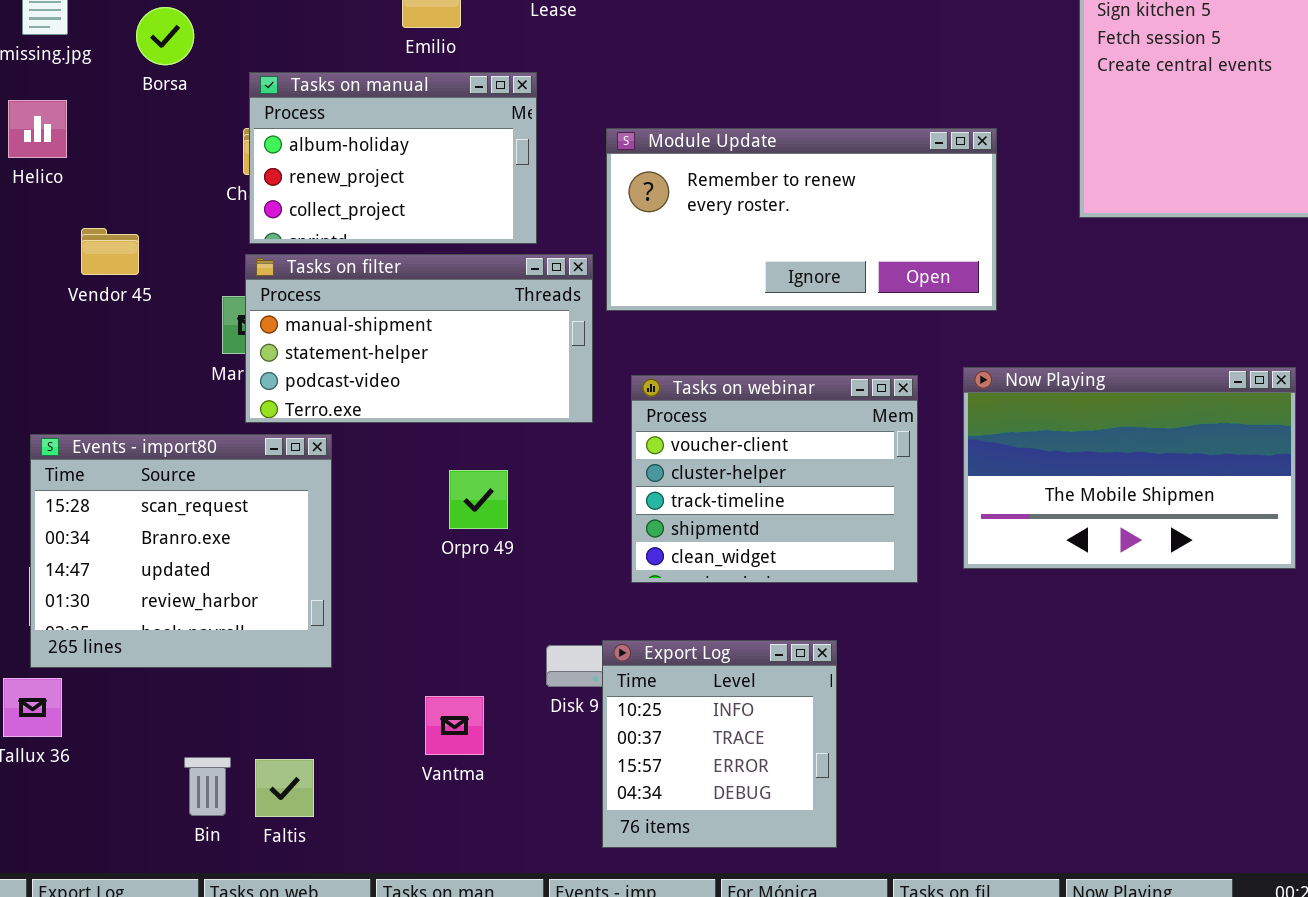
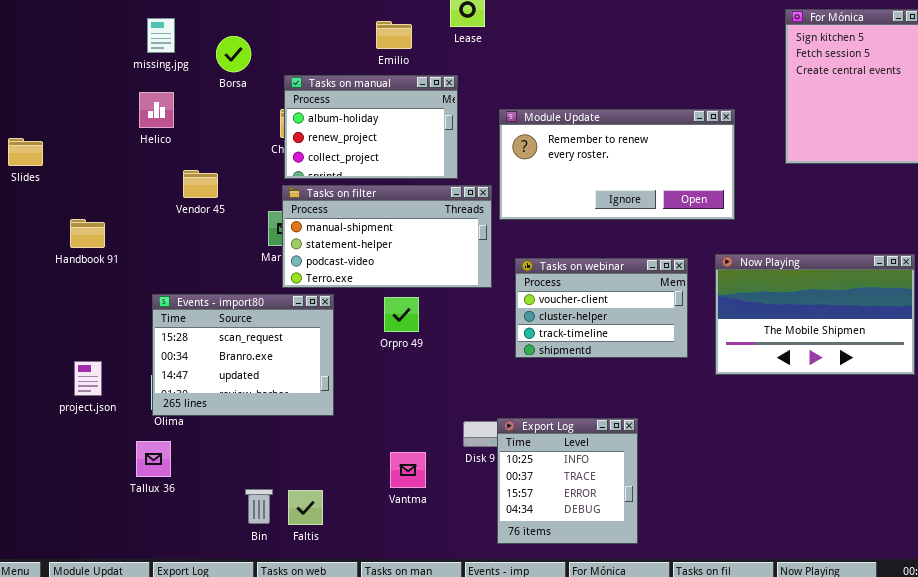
Tasks on webinar: [631,375,918,583] -> [515,258,688,358], resized
Events - import80: [30,434,332,668] -> [152,294,334,416], resized
Orpro 49: [449,470,508,529] -> [384,297,419,332], moved

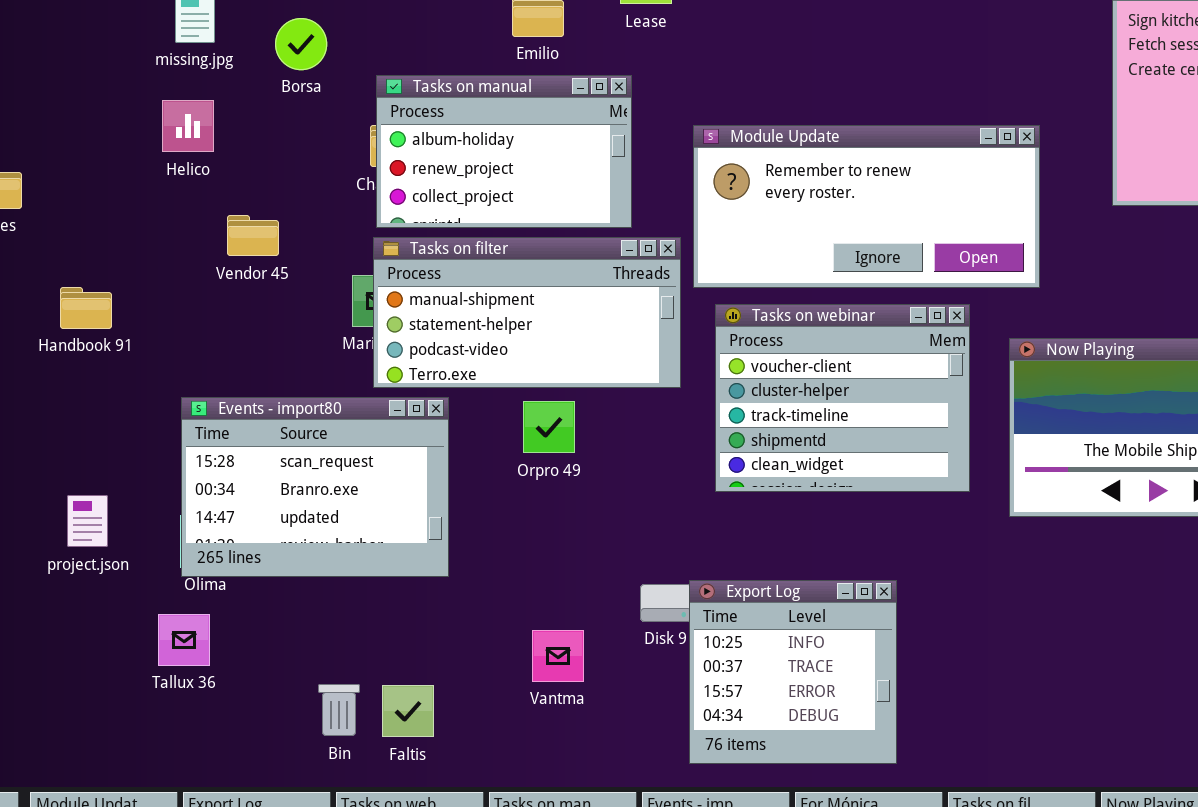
Tasks on webinar: [515,258,688,358] -> [715,304,970,492], resized

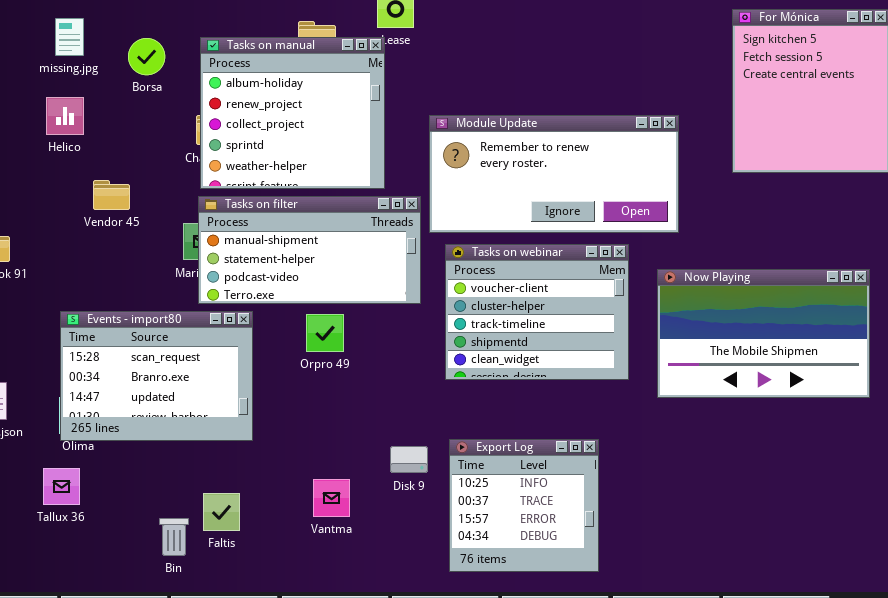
Tasks on manual: [376,75,632,228] -> [200,37,385,189], resized
Export Log: [689,580,897,764] -> [449,439,599,572], moved
Faltis: [382,685,434,737] -> [203,493,240,531], moved

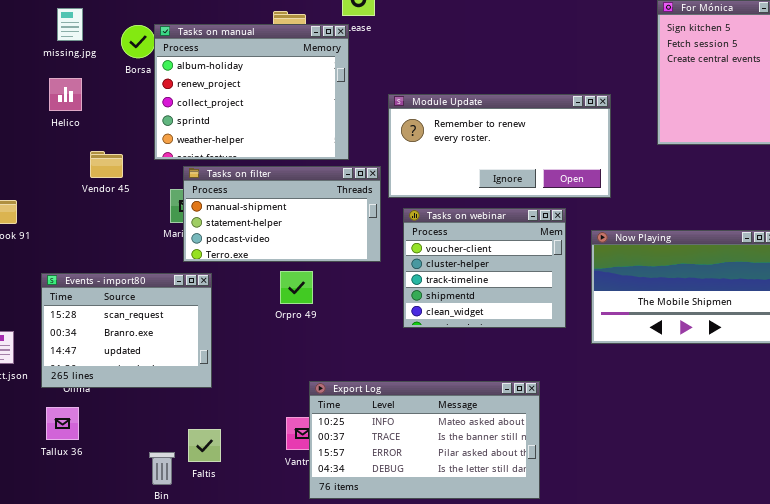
Tasks on manual: [200,37,385,189] -> [154,24,349,160], resized
Events - import80: [60,311,253,441] -> [41,273,212,388], moved
Export Log: [449,439,599,572] -> [309,381,540,499], resized

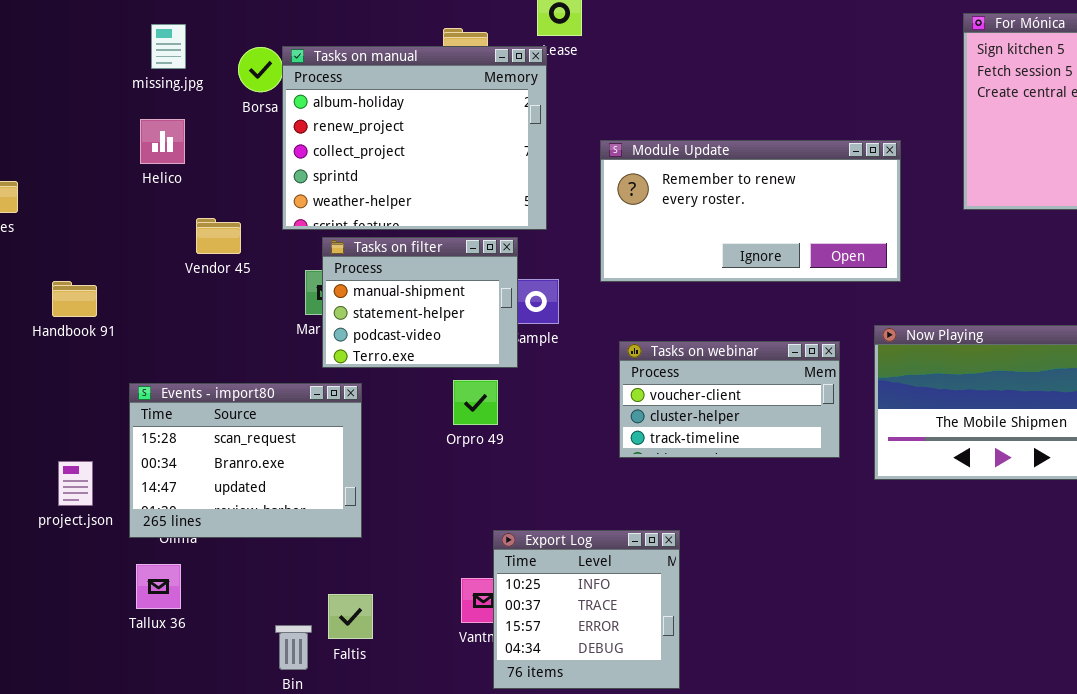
Tasks on filter: [183,166,381,262] -> [322,237,518,368], resized
Tasks on webinar: [403,208,566,328] -> [619,341,840,458], resized
Export Log: [309,381,540,499] -> [493,530,680,689], resized

